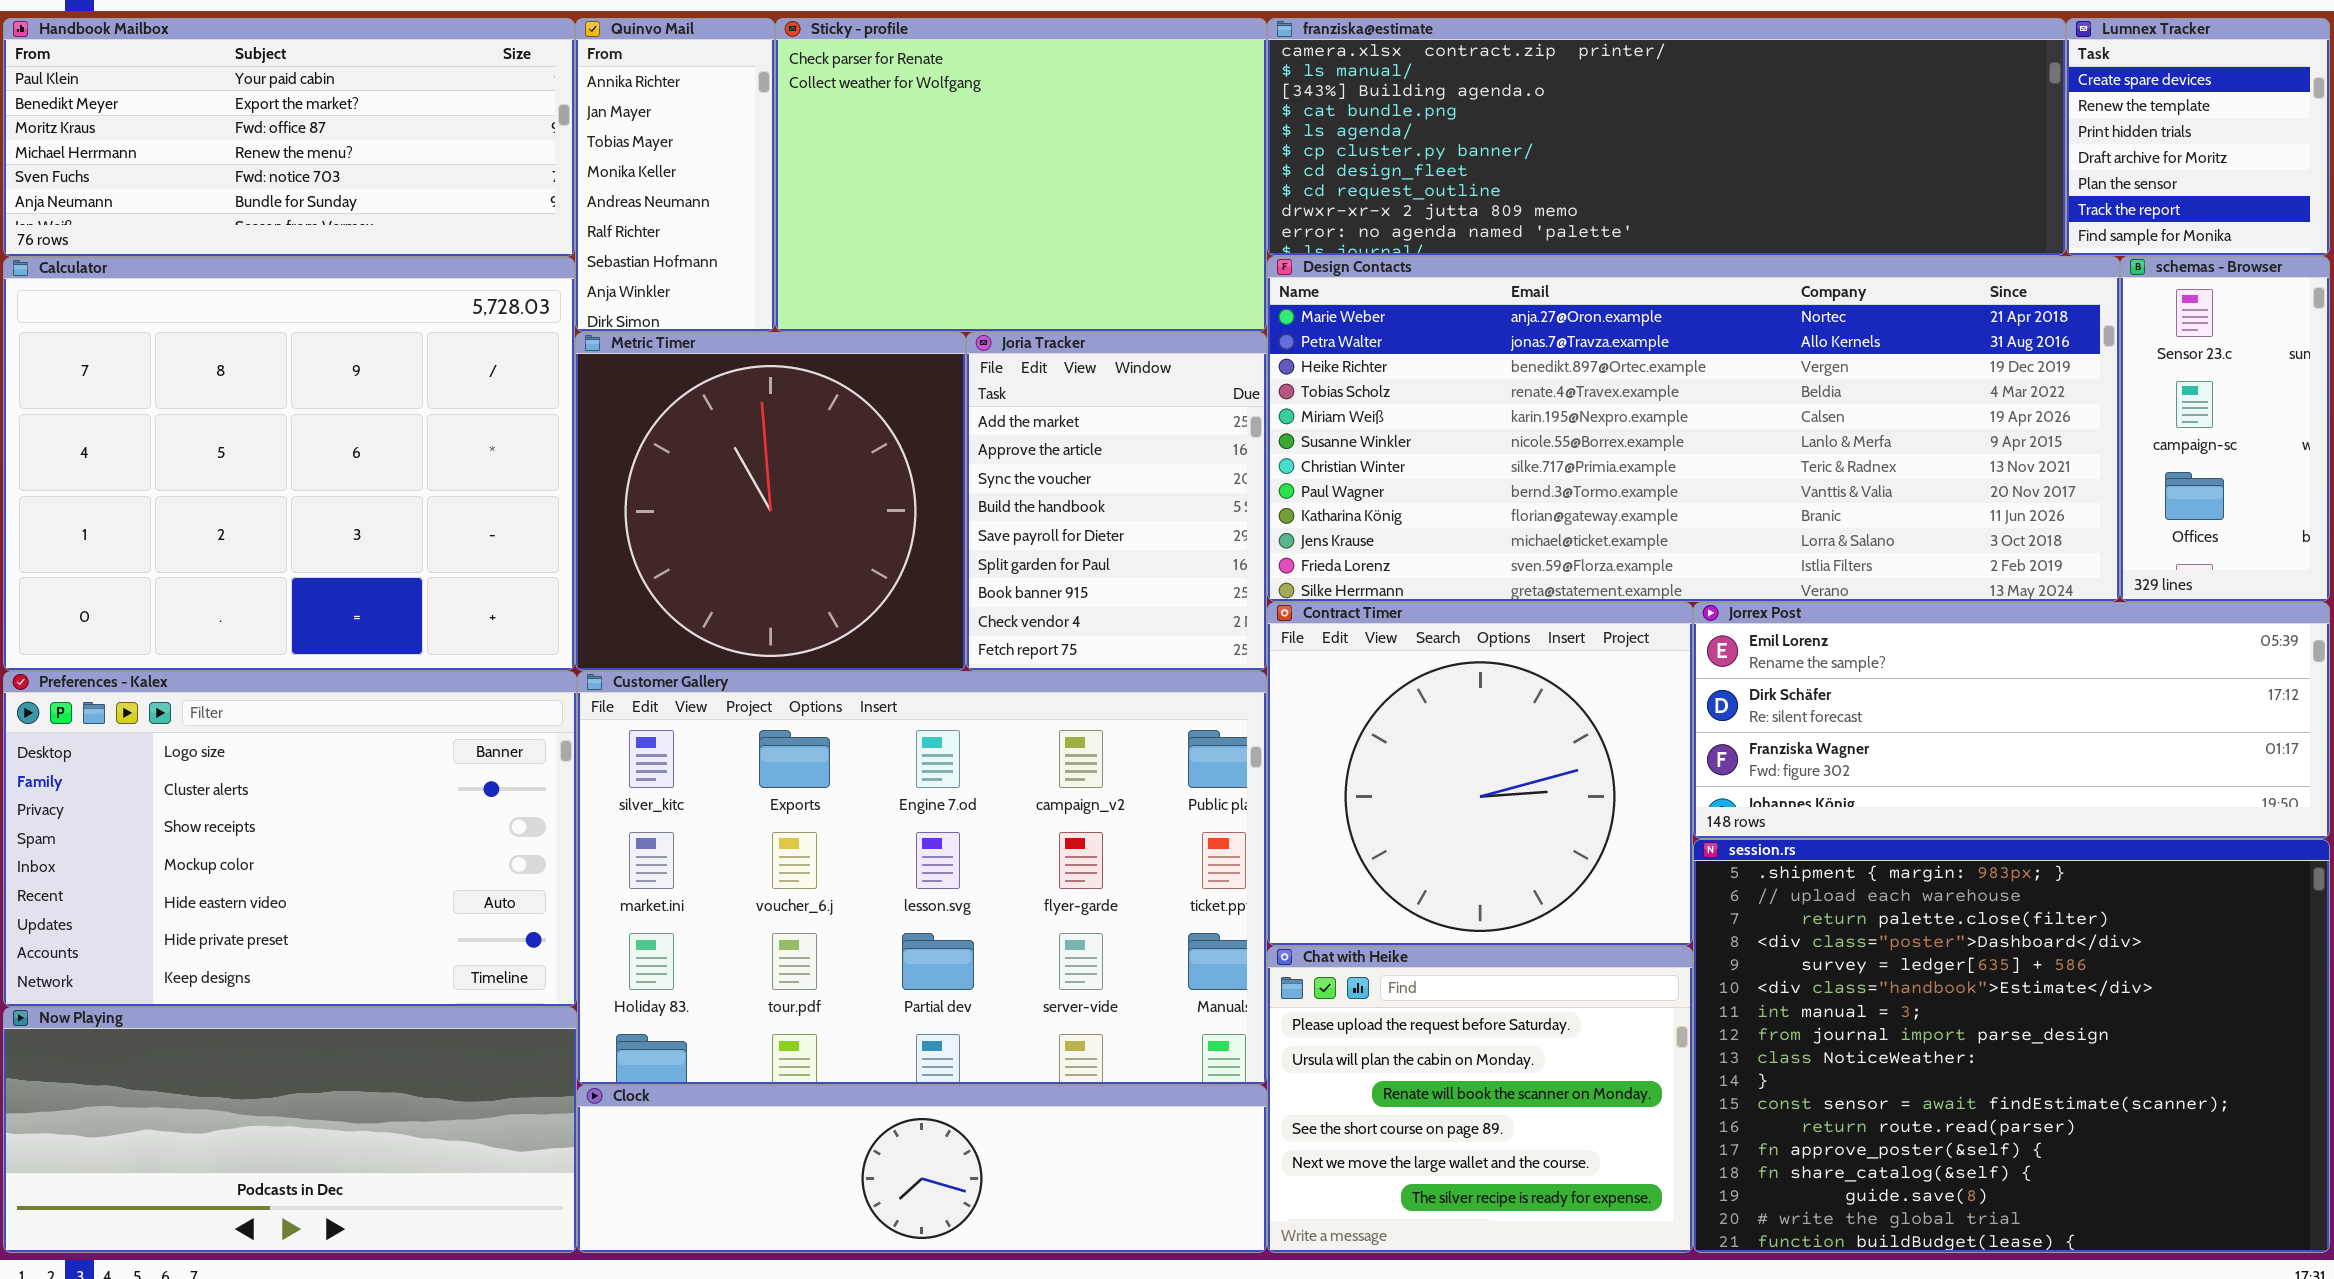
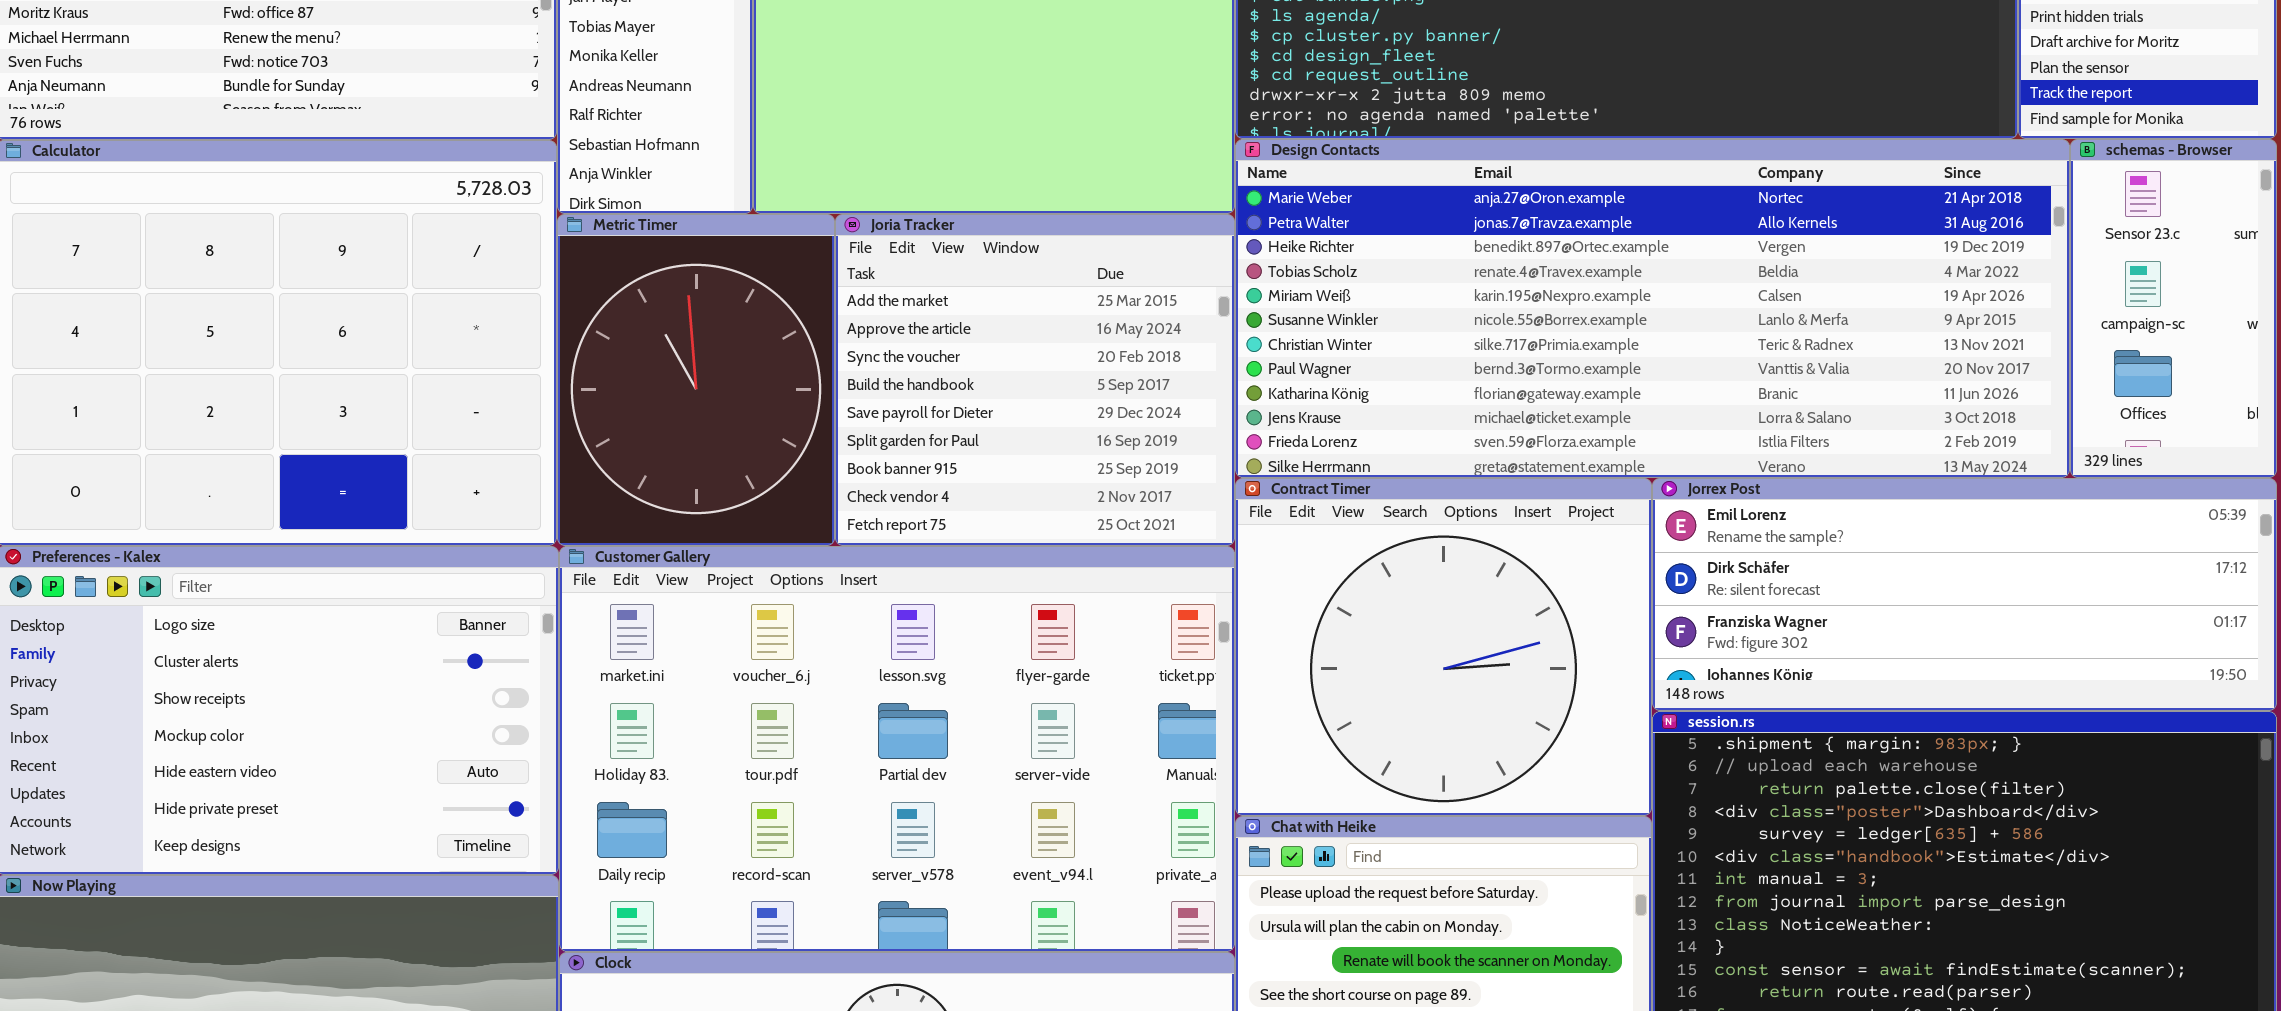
Metric Timer: [575,332,966,671] -> [557,214,835,546], resized
Joria Tracker: [966,332,1267,671] -> [835,214,1235,546], resized
Customer Gallery: [577,671,1267,1085] -> [559,546,1235,952], scrolled down 1 row

